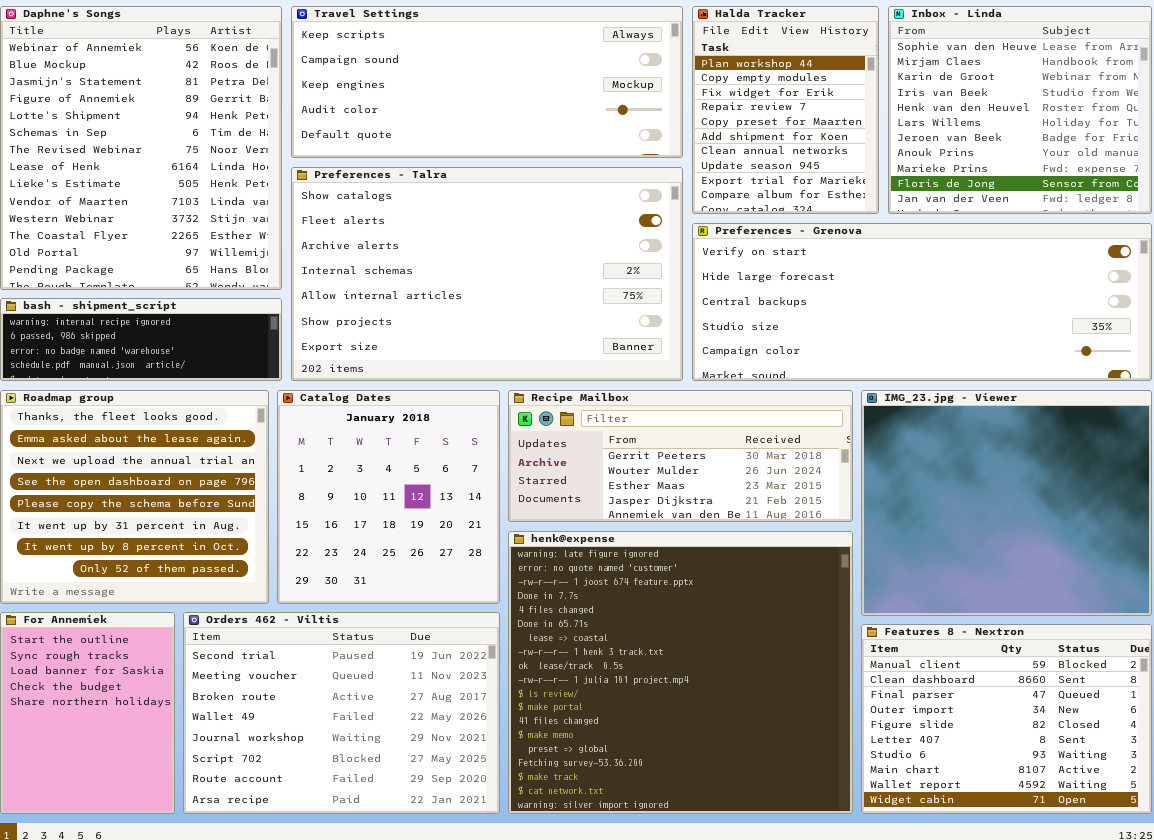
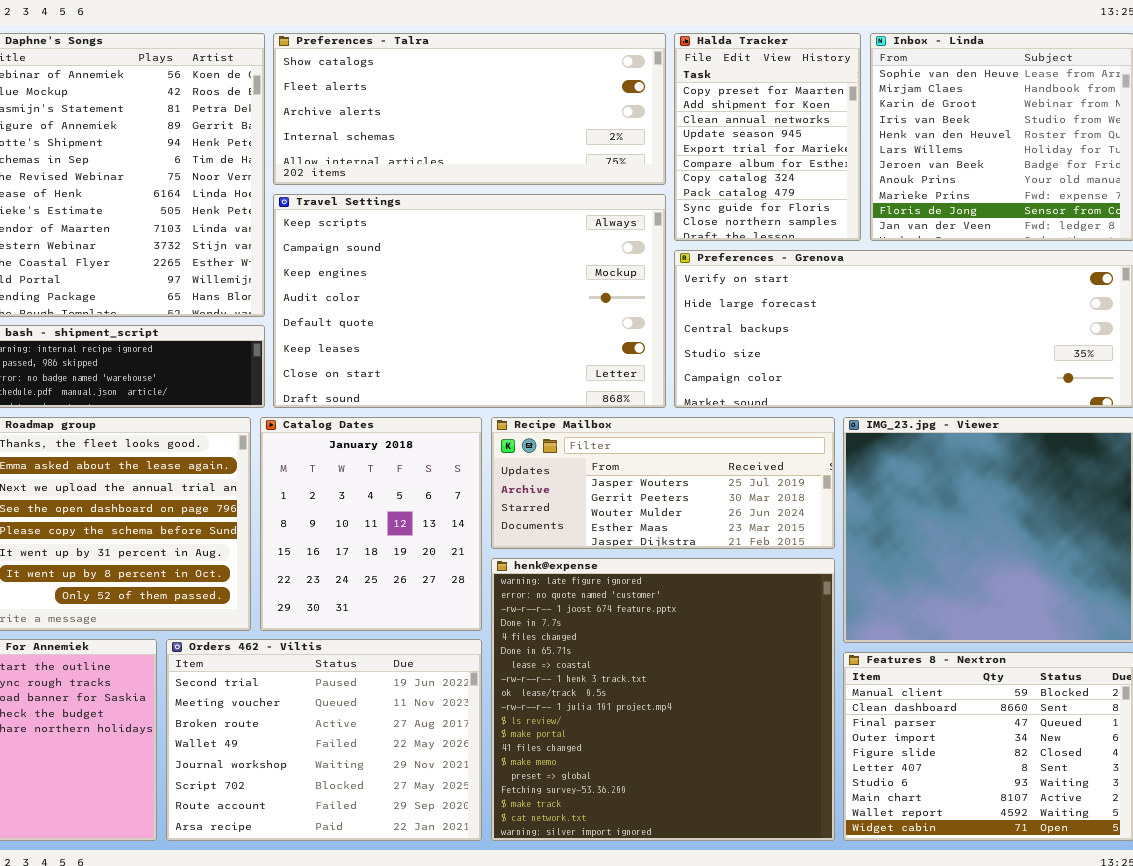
Travel Settings: [291,6,683,158] -> [273,194,666,408], moved, resized
Halda Tracker: [692,6,879,214] -> [674,33,861,241], scrolled down 4 rows
Preferences - Talra: [291,167,683,381] -> [273,33,666,185], moved, resized
Recipe Mailbox: [508,390,853,522] -> [491,417,835,549], scrolled up 1 row

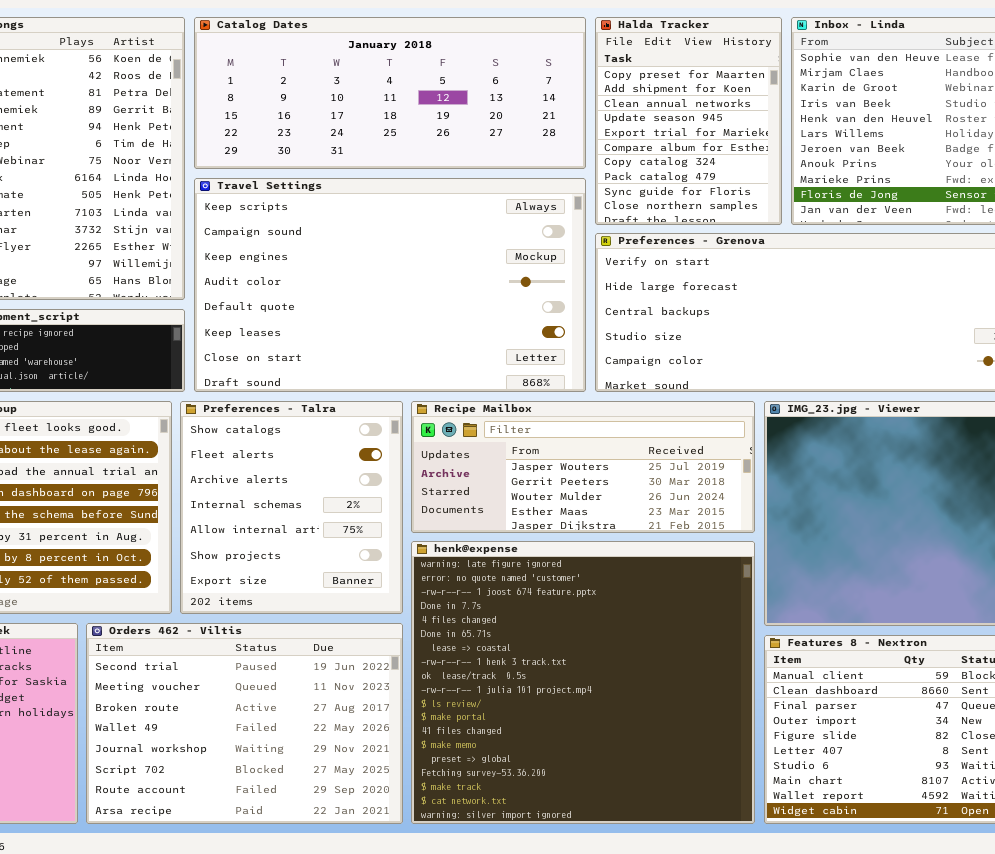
Preferences - Talra: [273,33,666,185] -> [180,401,403,614], moved, resized
Catalog Dates: [260,417,482,631] -> [194,17,586,169], moved, resized

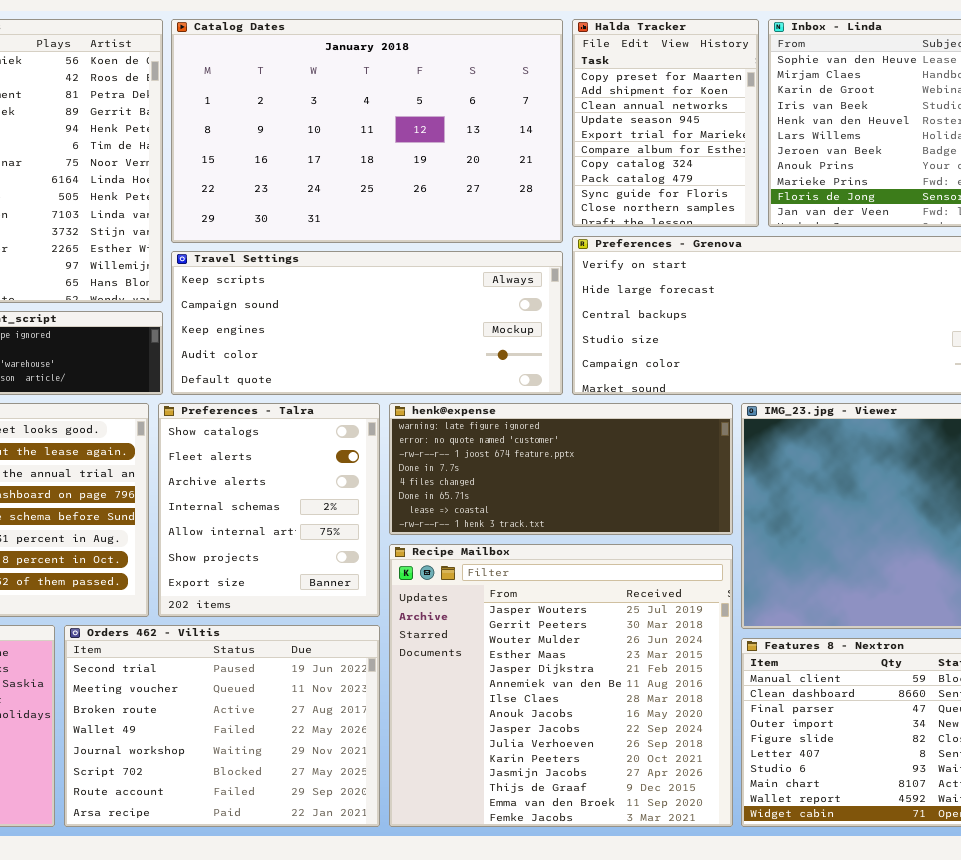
Catalog Dates: [194,17,586,169] -> [171,19,563,243], resized
Travel Settings: [194,178,586,392] -> [171,251,563,395], resized
Recipe Mailbox: [411,401,755,533] -> [389,544,733,827], moved, resized
henk@expense: [411,541,755,824] -> [389,403,733,535], moved, resized

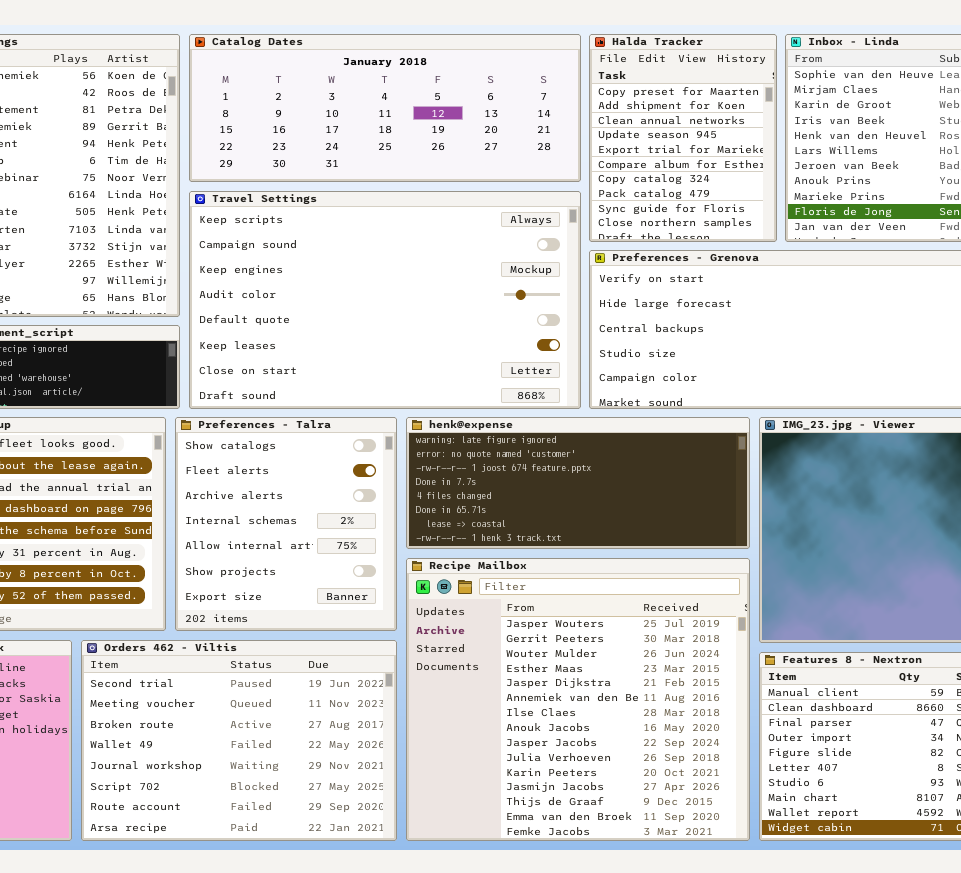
Catalog Dates: [171,19,563,243] -> [189,34,581,182], resized
Travel Settings: [171,251,563,395] -> [189,191,581,409], resized

